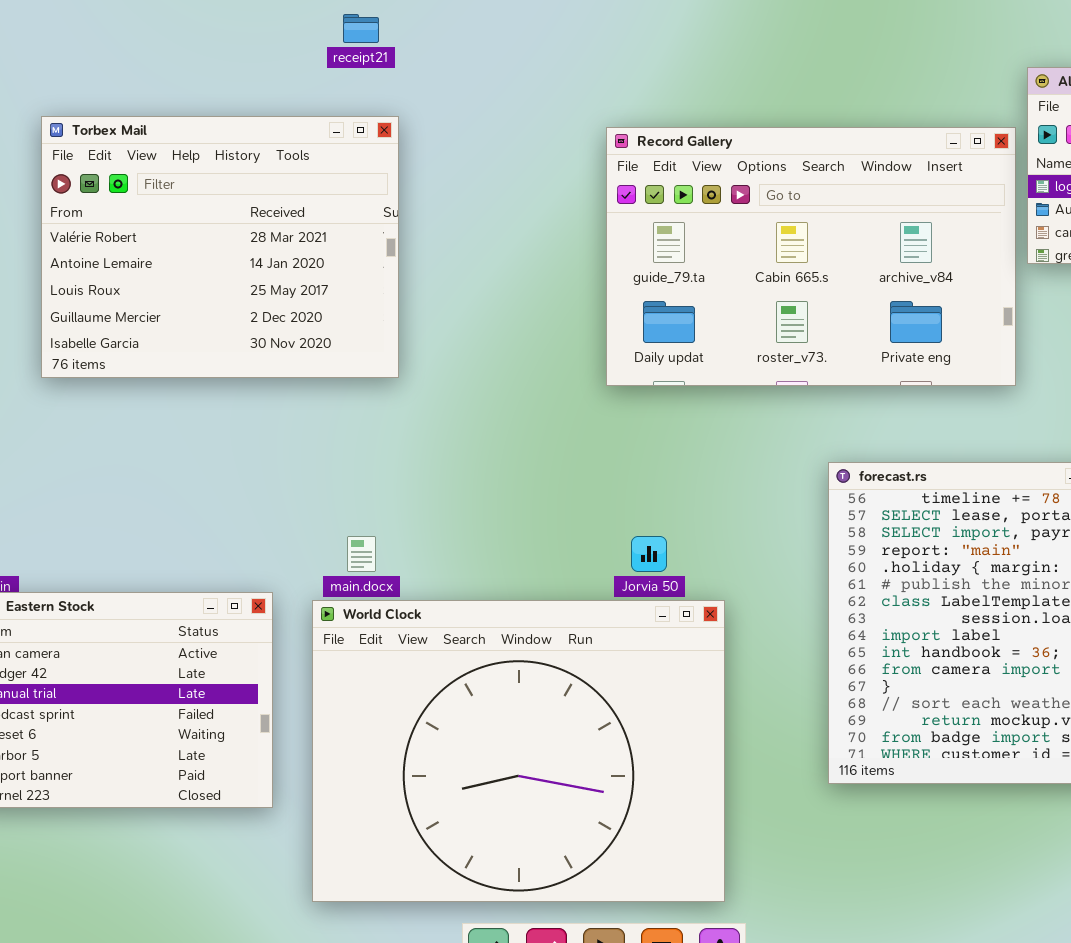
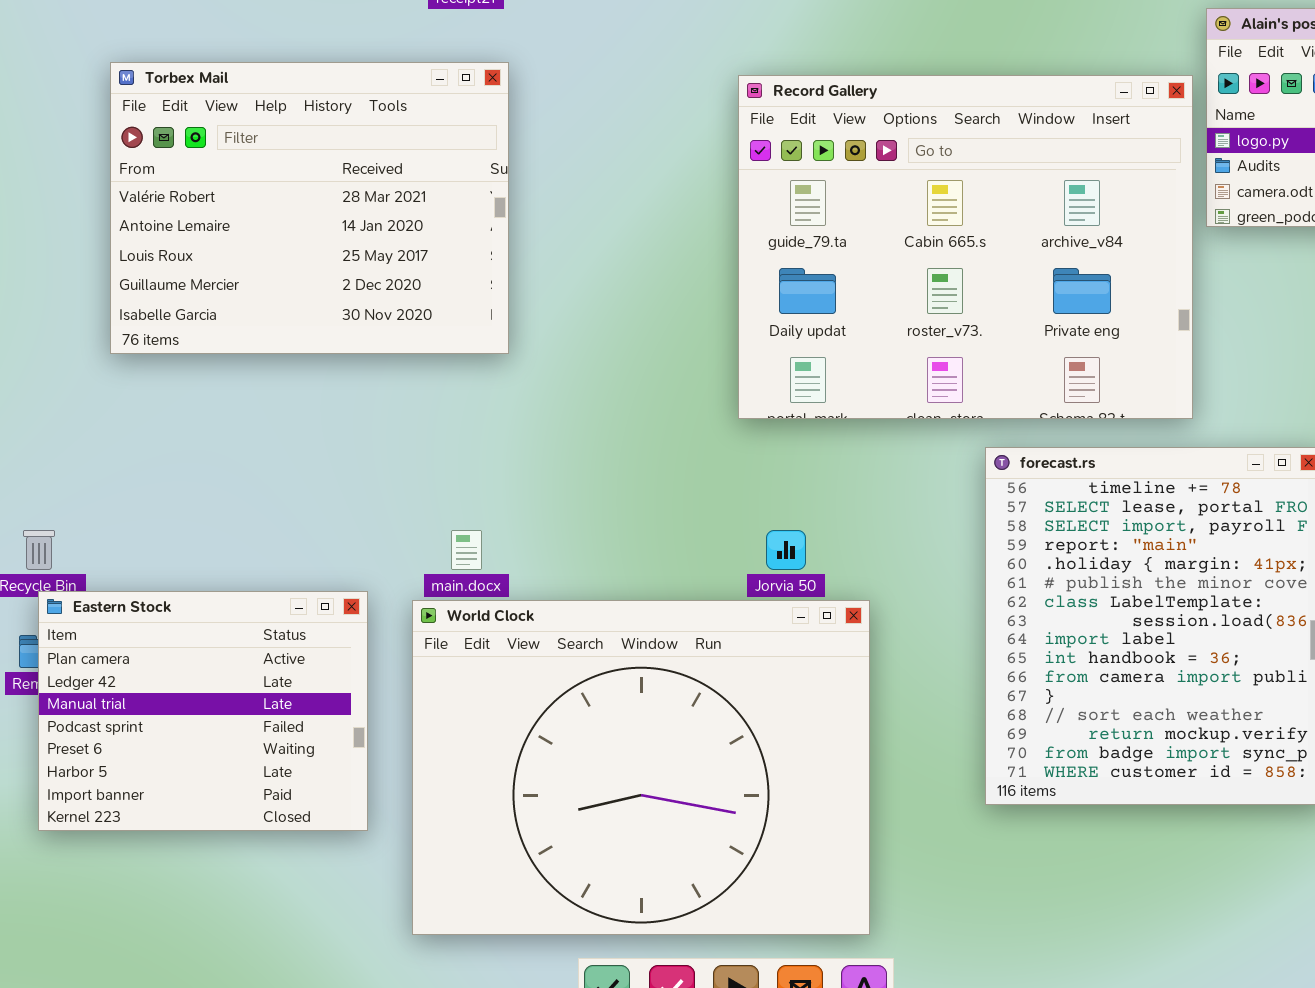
Record Gallery: [606,127,1016,386] -> [738,75,1193,419], resized

